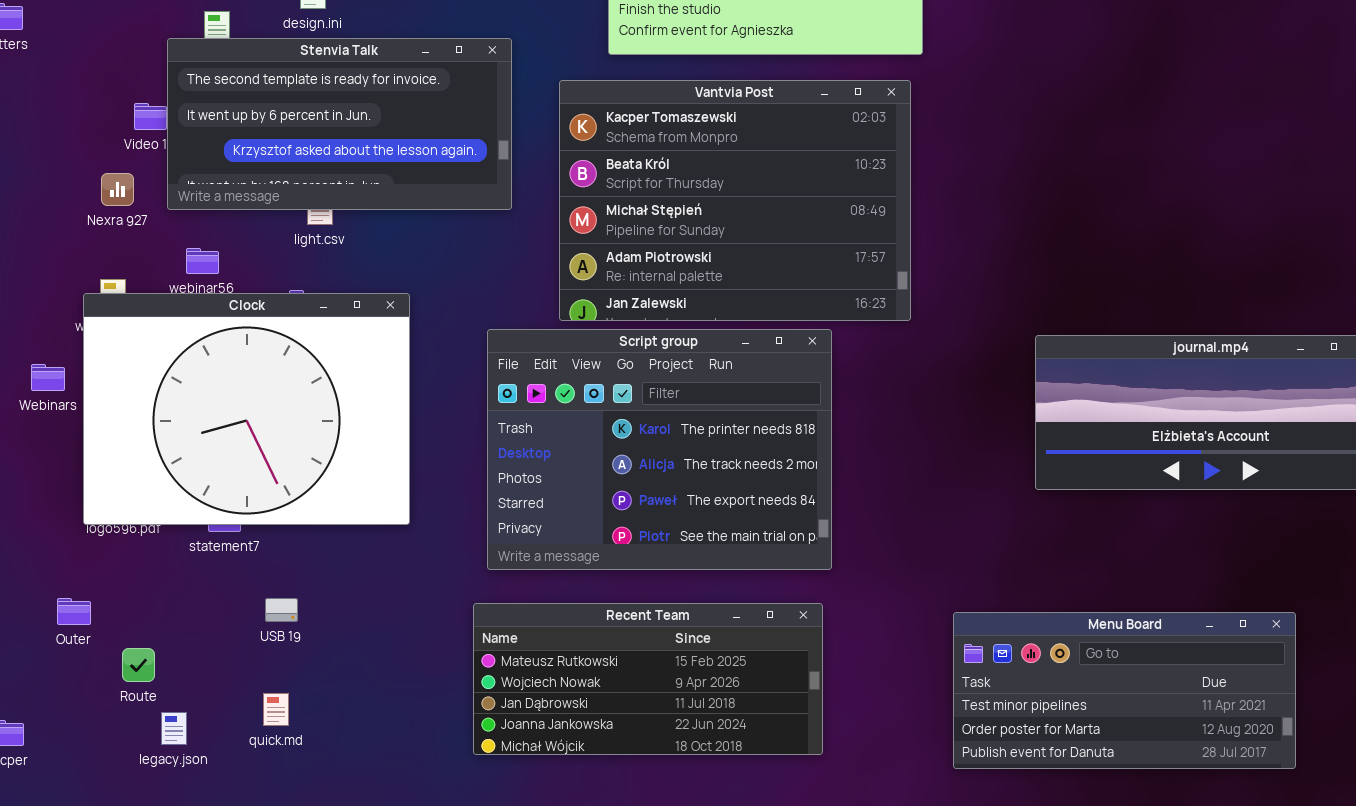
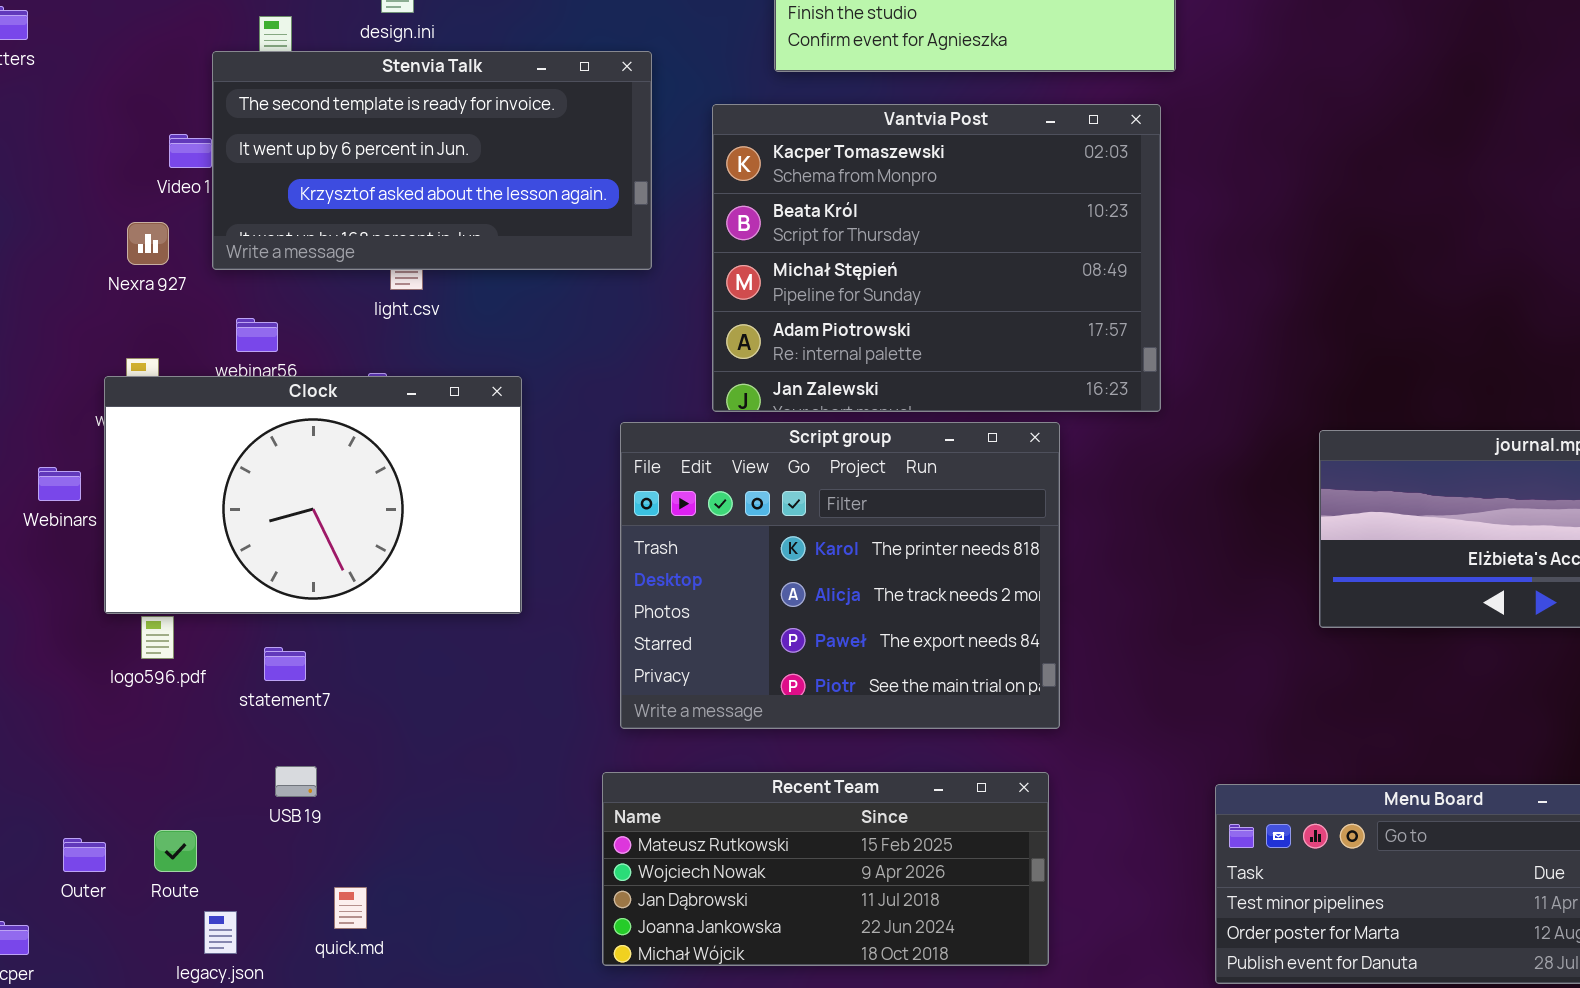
Clock: [83,293,410,525] -> [104,376,522,614], resized
Outer: [57,598,91,625] -> [63,838,106,872], moved
USB 19: [265,598,298,622] -> [275,766,317,797], moved

